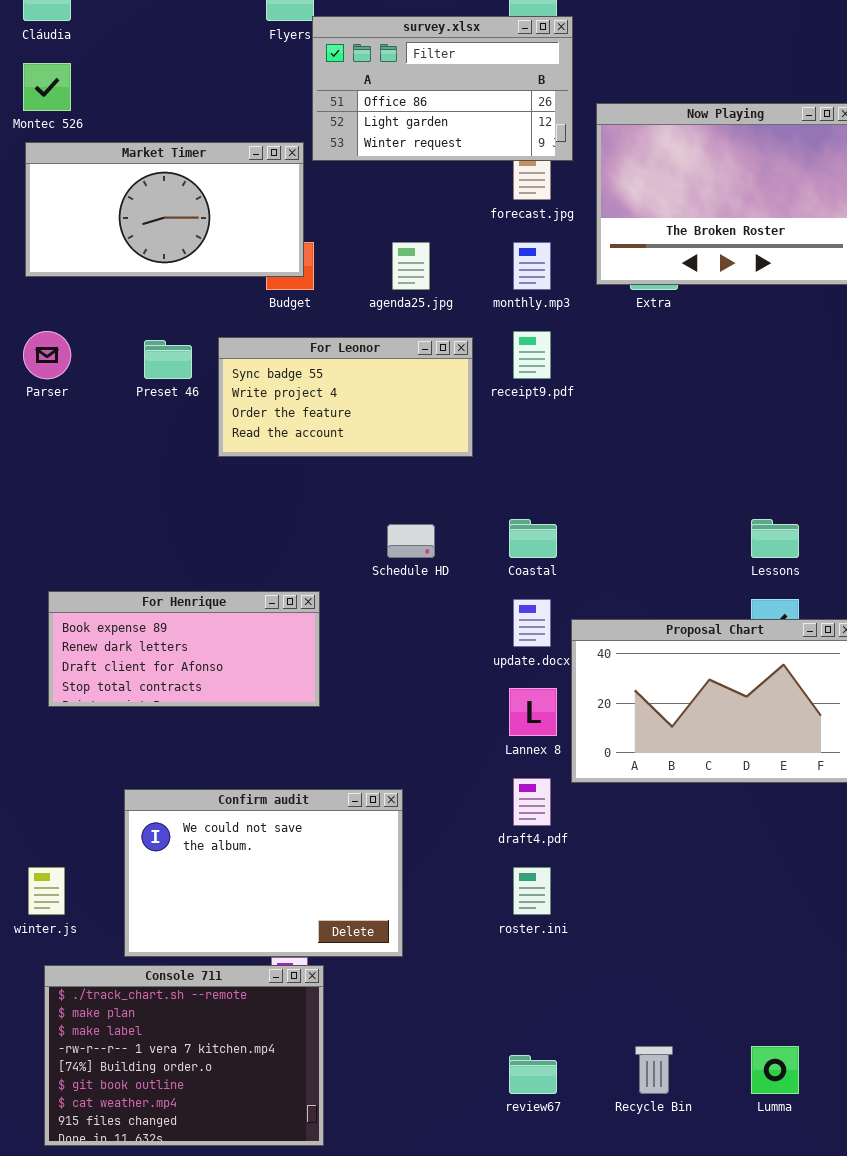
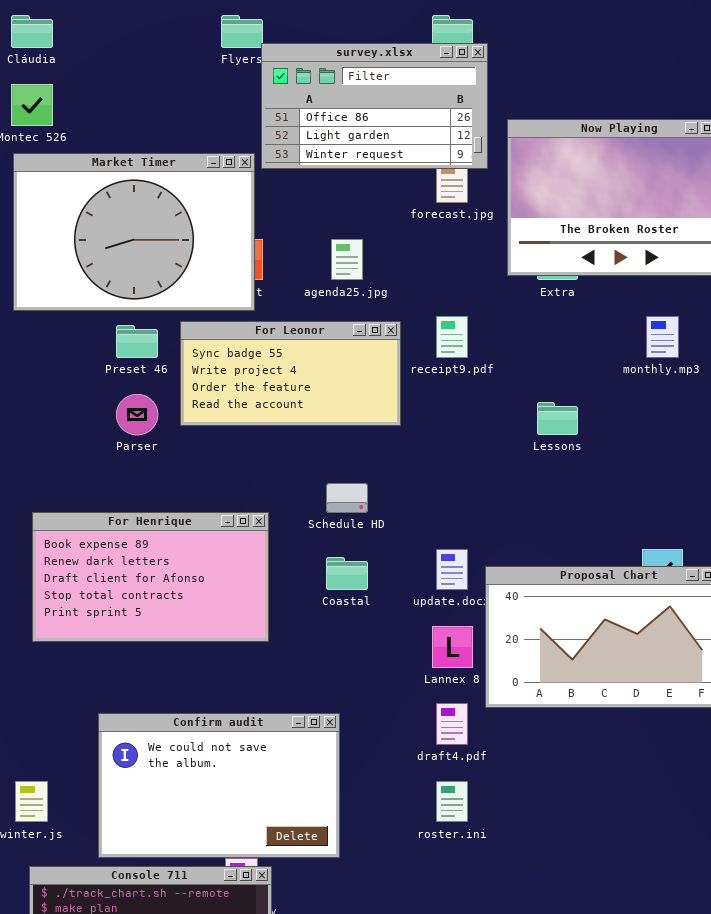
Market Timer: [25,142,304,277] -> [13,153,255,311], resized
monthly.mp3: [513,242,551,290] -> [646,316,679,358], moved
Parser: [23,331,71,379] -> [116,394,158,435], moved
Coastal: [509,519,557,558] -> [326,557,368,590], moved
Lessons: [751,519,799,558] -> [537,402,578,435], moved
For Henrique: [48,591,320,707] -> [32,512,269,642], resized

